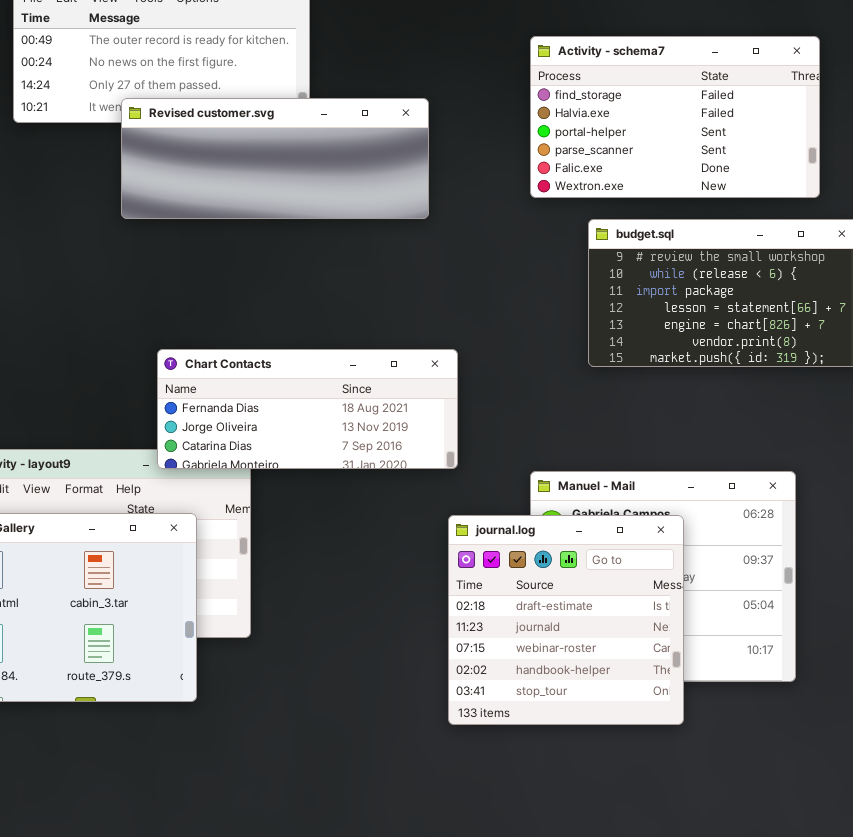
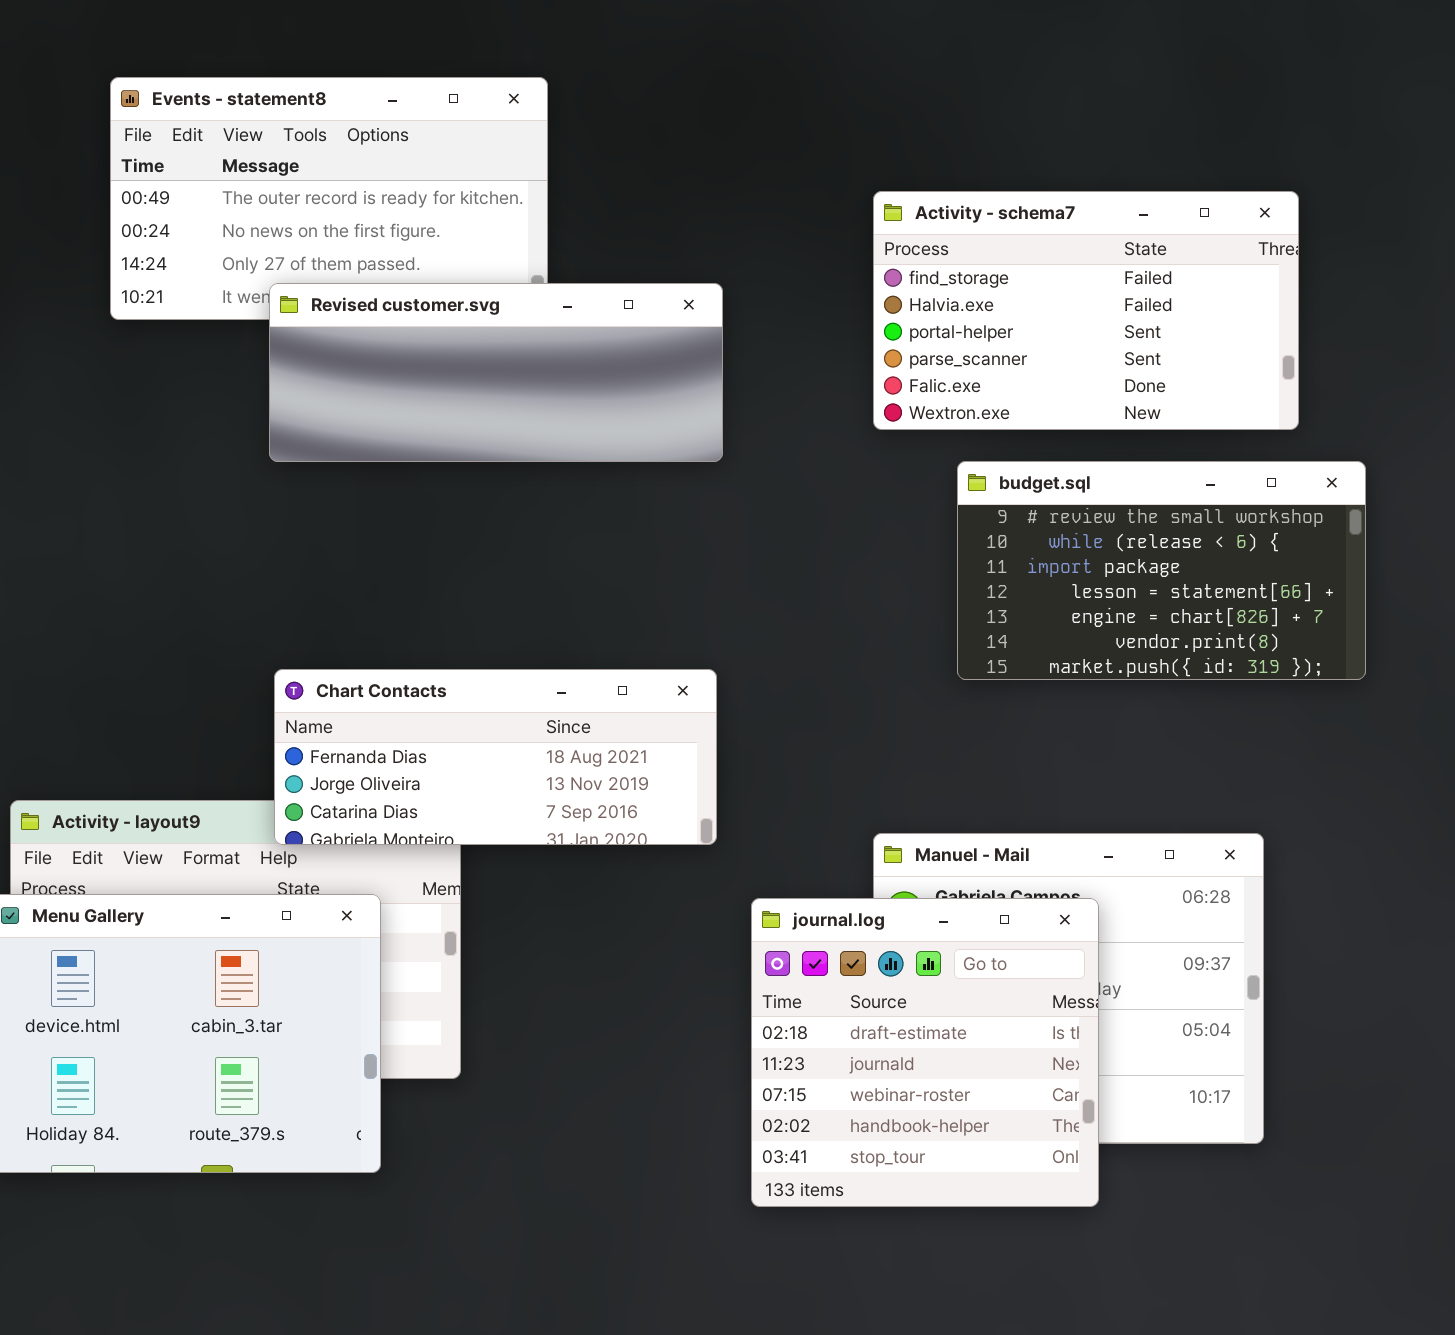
Chart Contacts: [157,349,458,469] -> [274,669,717,845], moved

